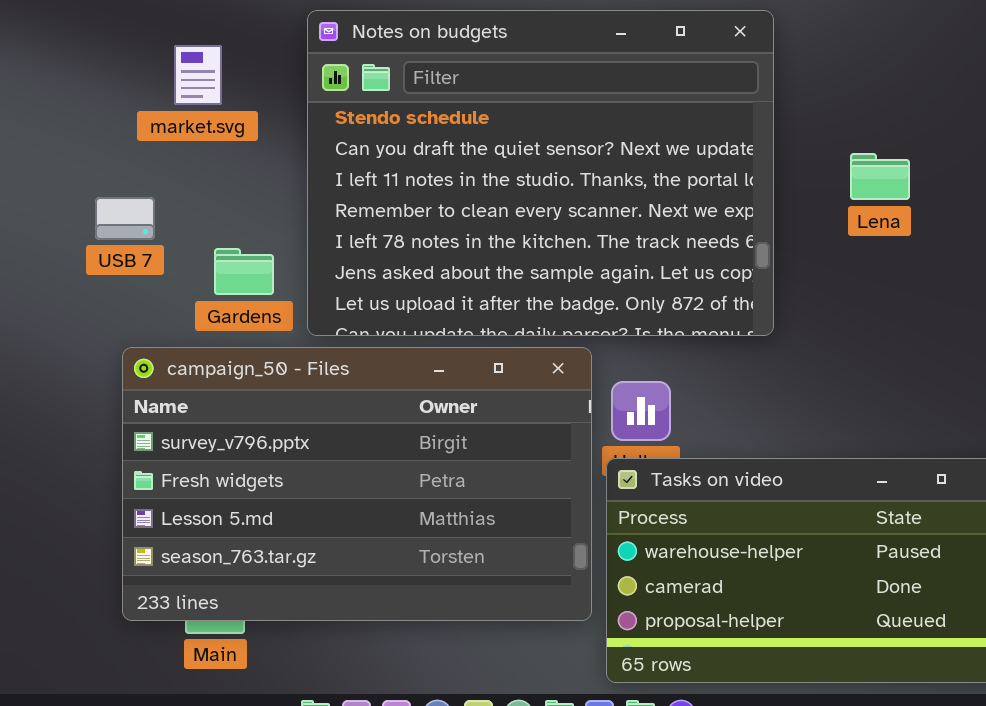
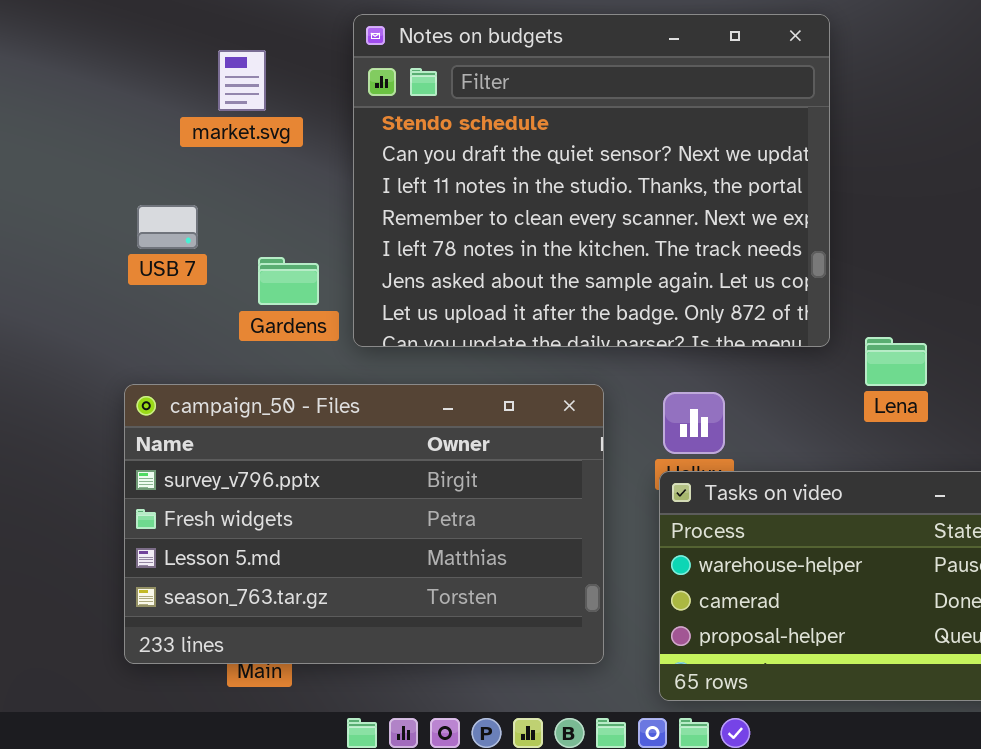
Lena: [850,153,910,200] -> [865,337,927,386], moved
campaign_50 - Files: [122,347,592,621] -> [124,384,604,664], moved

